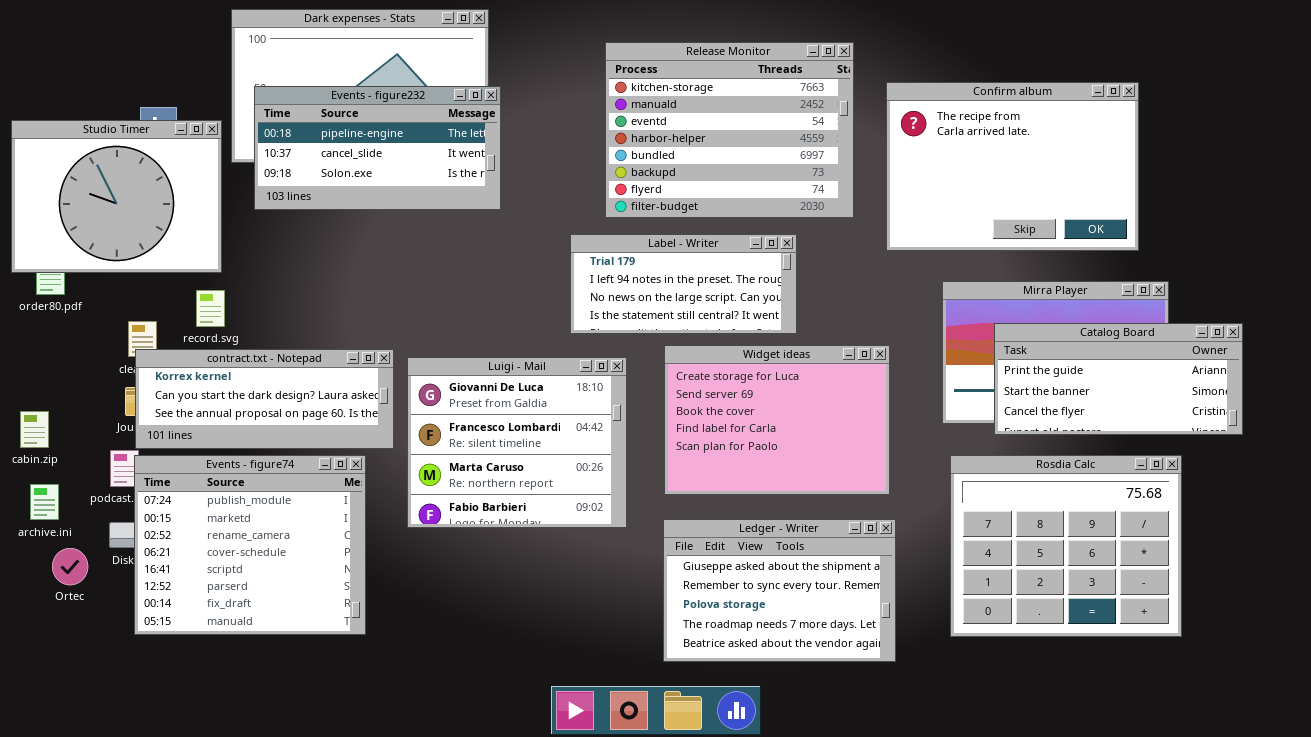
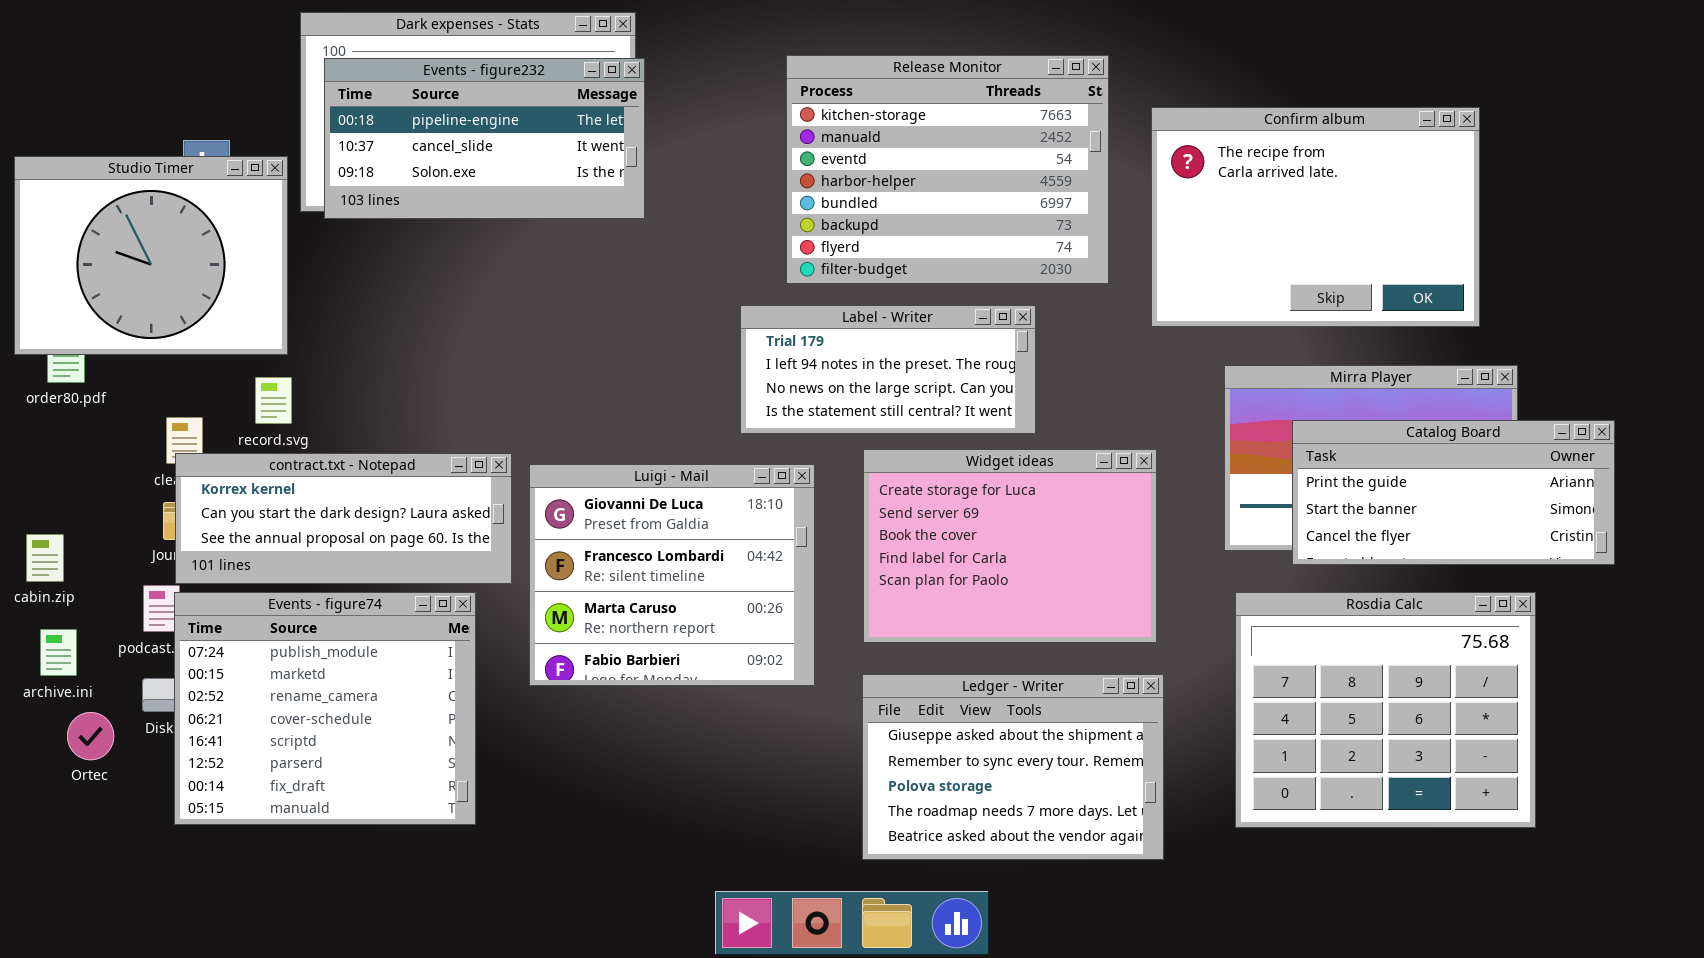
Events - figure232: [254,86,501,210] -> [324,58,645,219], moved

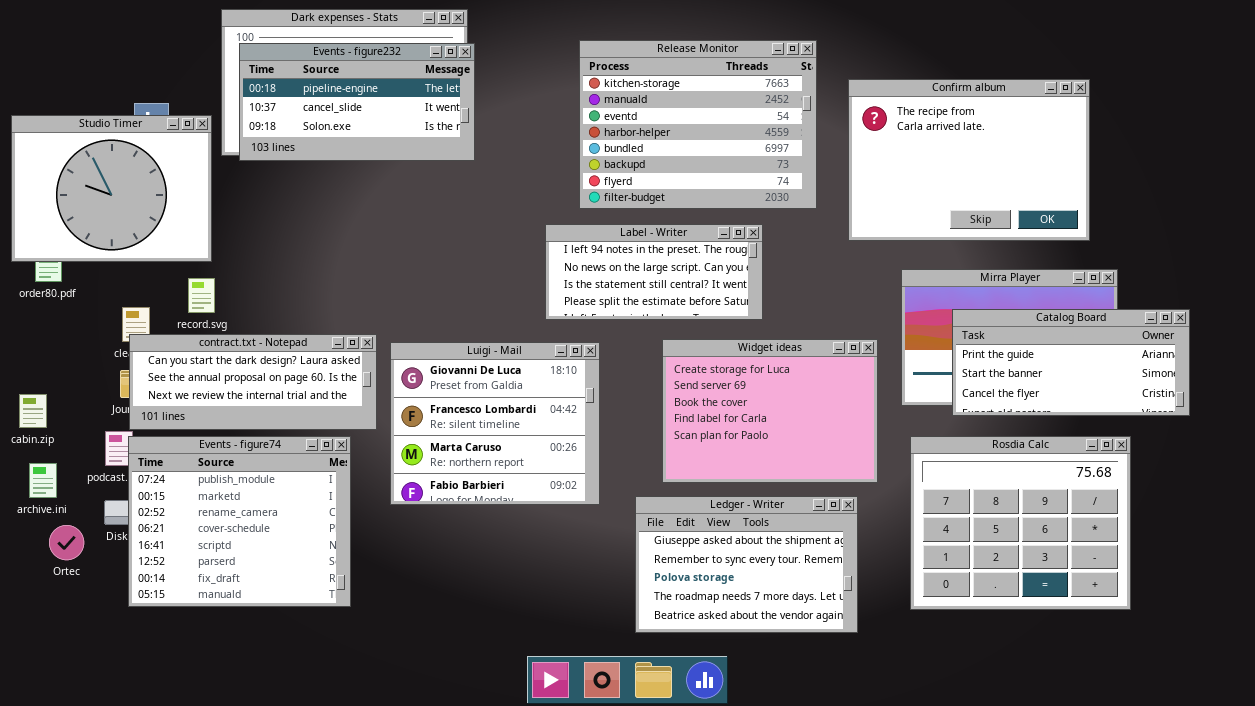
Label - Writer: [740,305,1036,434] -> [545,224,763,320], scrolled down 1 row
Widget ideas: [863,449,1157,643] -> [662,339,878,483], moved
contract.txt - Notepad: [175,453,512,584] -> [129,334,377,430], scrolled down 1 row

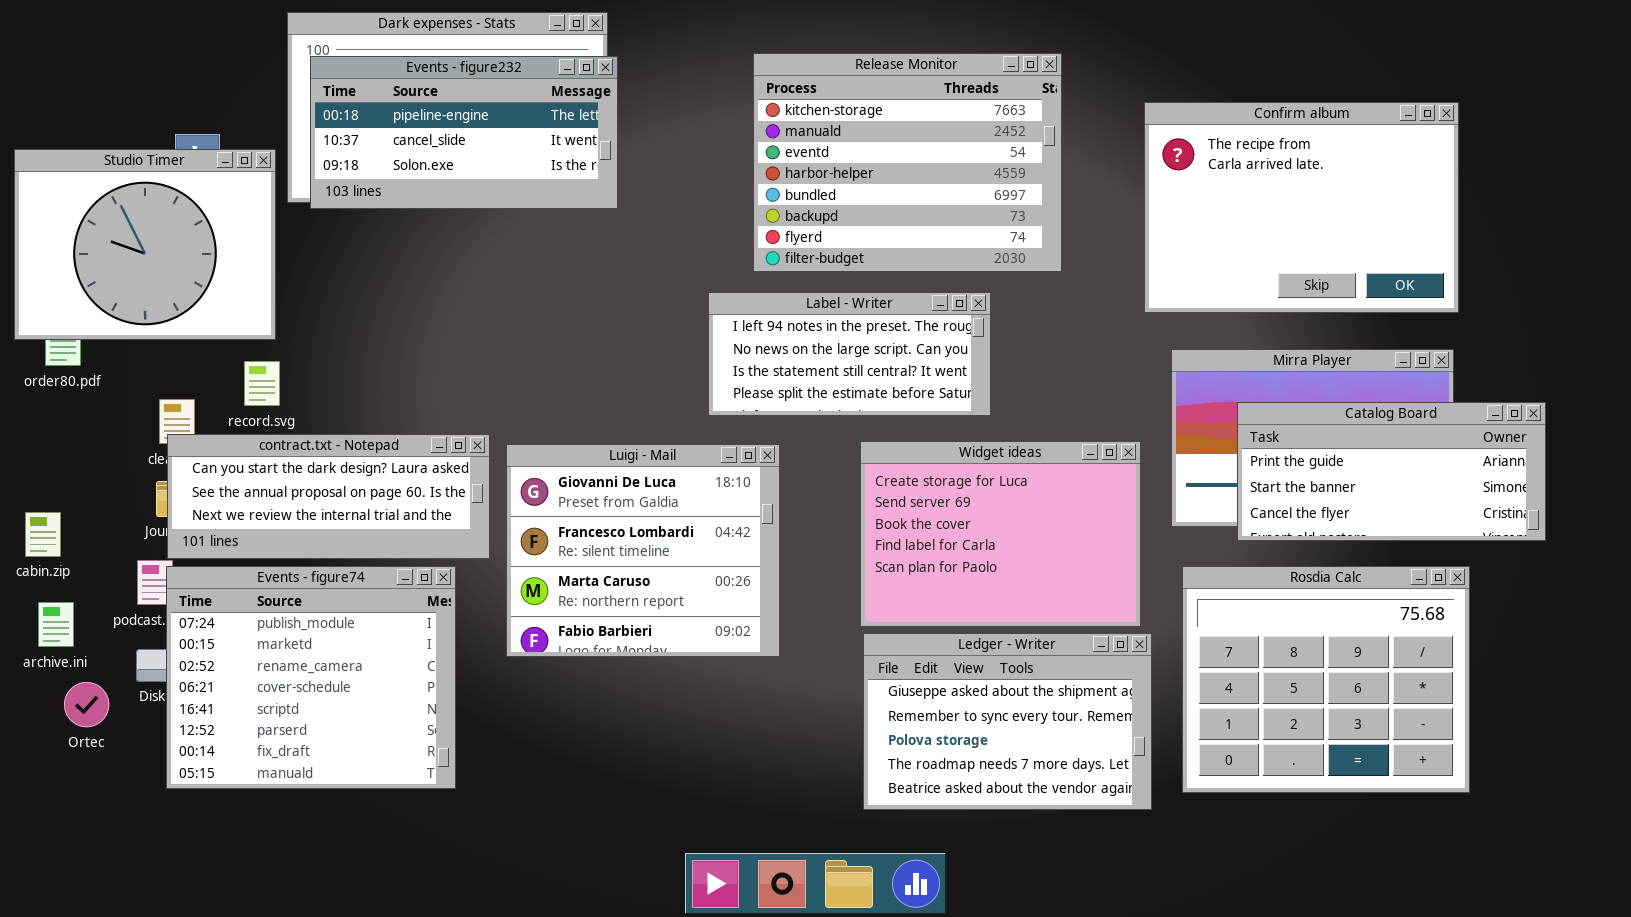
Confirm album: [848,79,1090,241] -> [1144,102,1459,313], moved
Ledger - Writer: [635,496,858,633] -> [863,633,1152,810], moved

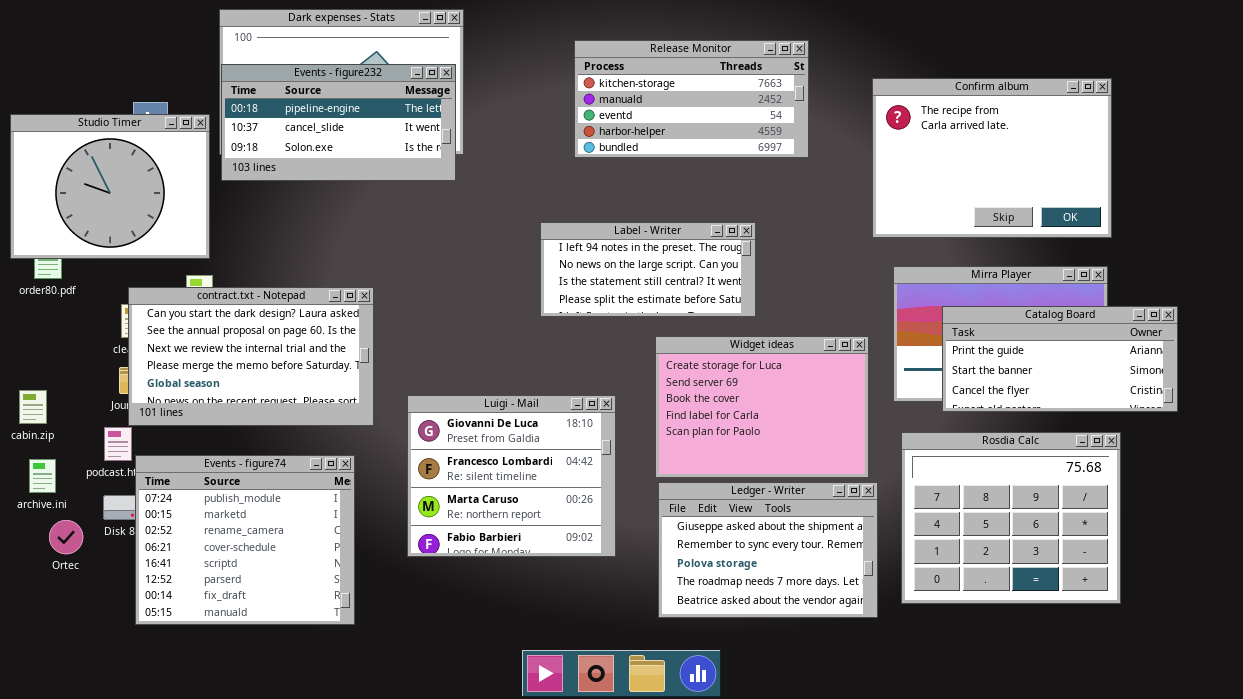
Release Monitor: [753,53,1062,272] -> [574,40,809,158], resized
Events - figure232: [310,56,618,209] -> [221,64,456,181], moved
contract.txt - Notepad: [167,434,490,559] -> [128,287,374,426], resized
Luigi - Mail: [506,444,780,657] -> [407,395,616,557], moved
Events - figure74: [166,566,456,789] -> [135,455,355,625], moved

